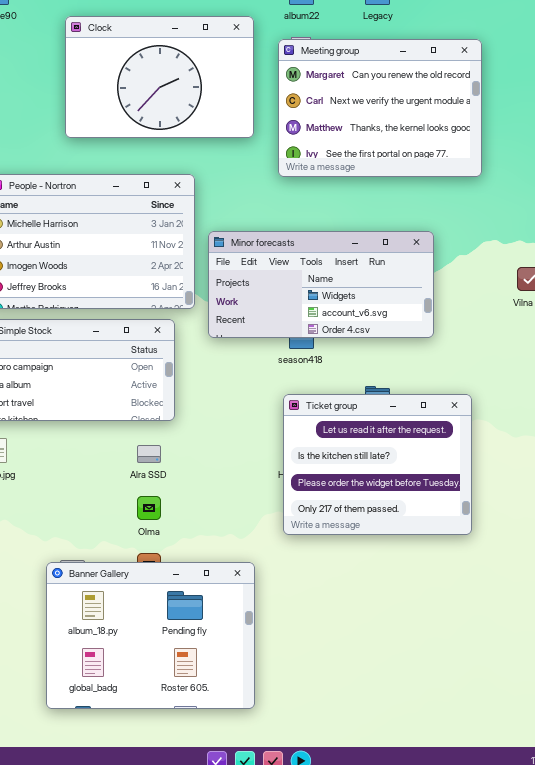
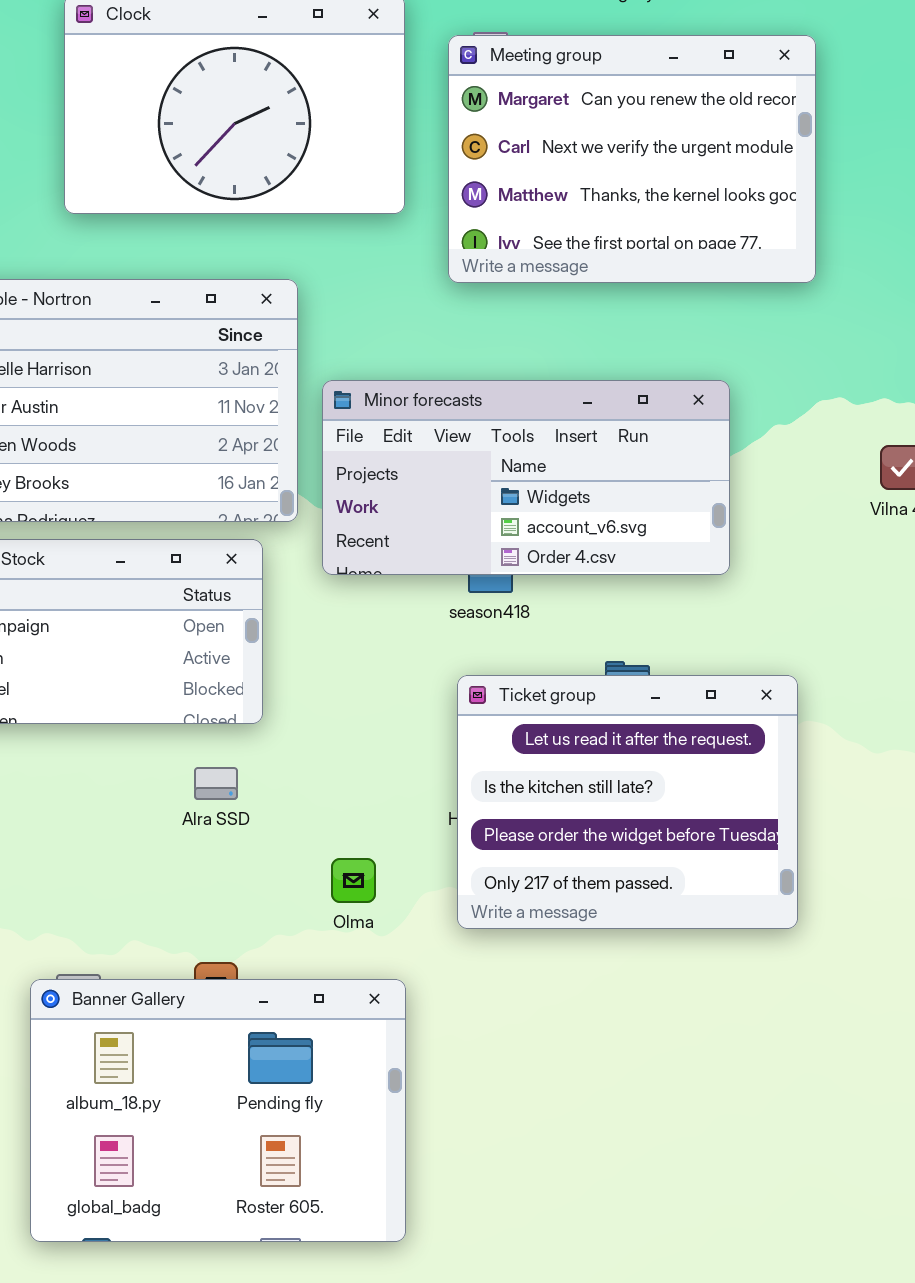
Olma: [137,496,161,520] -> [331,858,376,903], moved

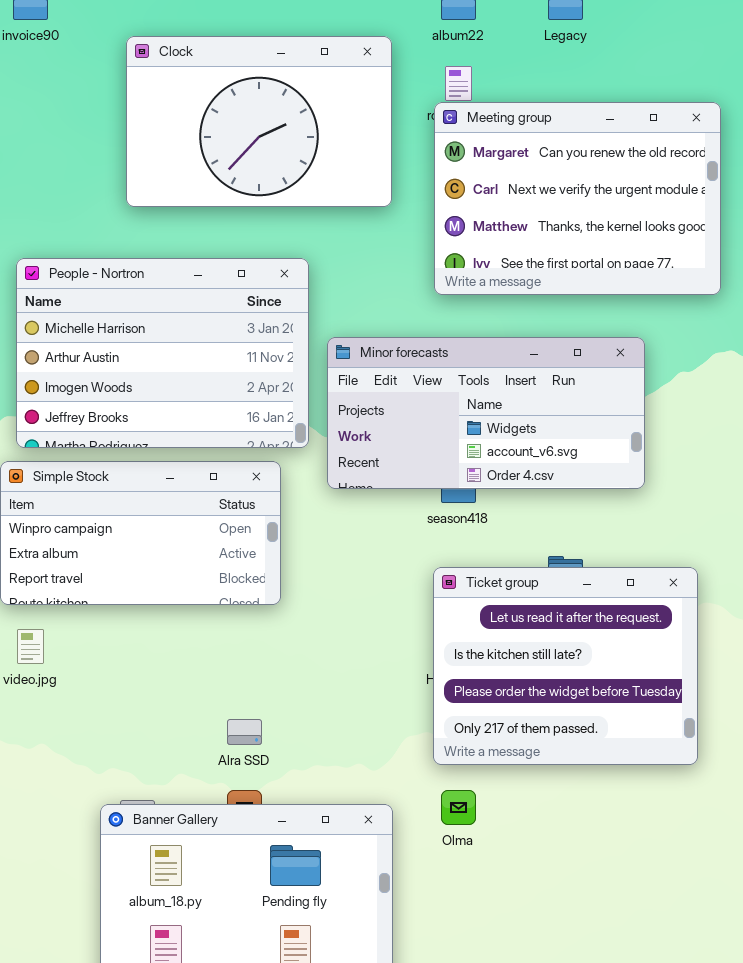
Meeting group: [448,35,816,283] -> [434,102,721,295], moved
Alra SSD: [194,767,238,800] -> [227,719,262,745], moved
Olma: [331,858,376,903] -> [441,790,476,825], moved

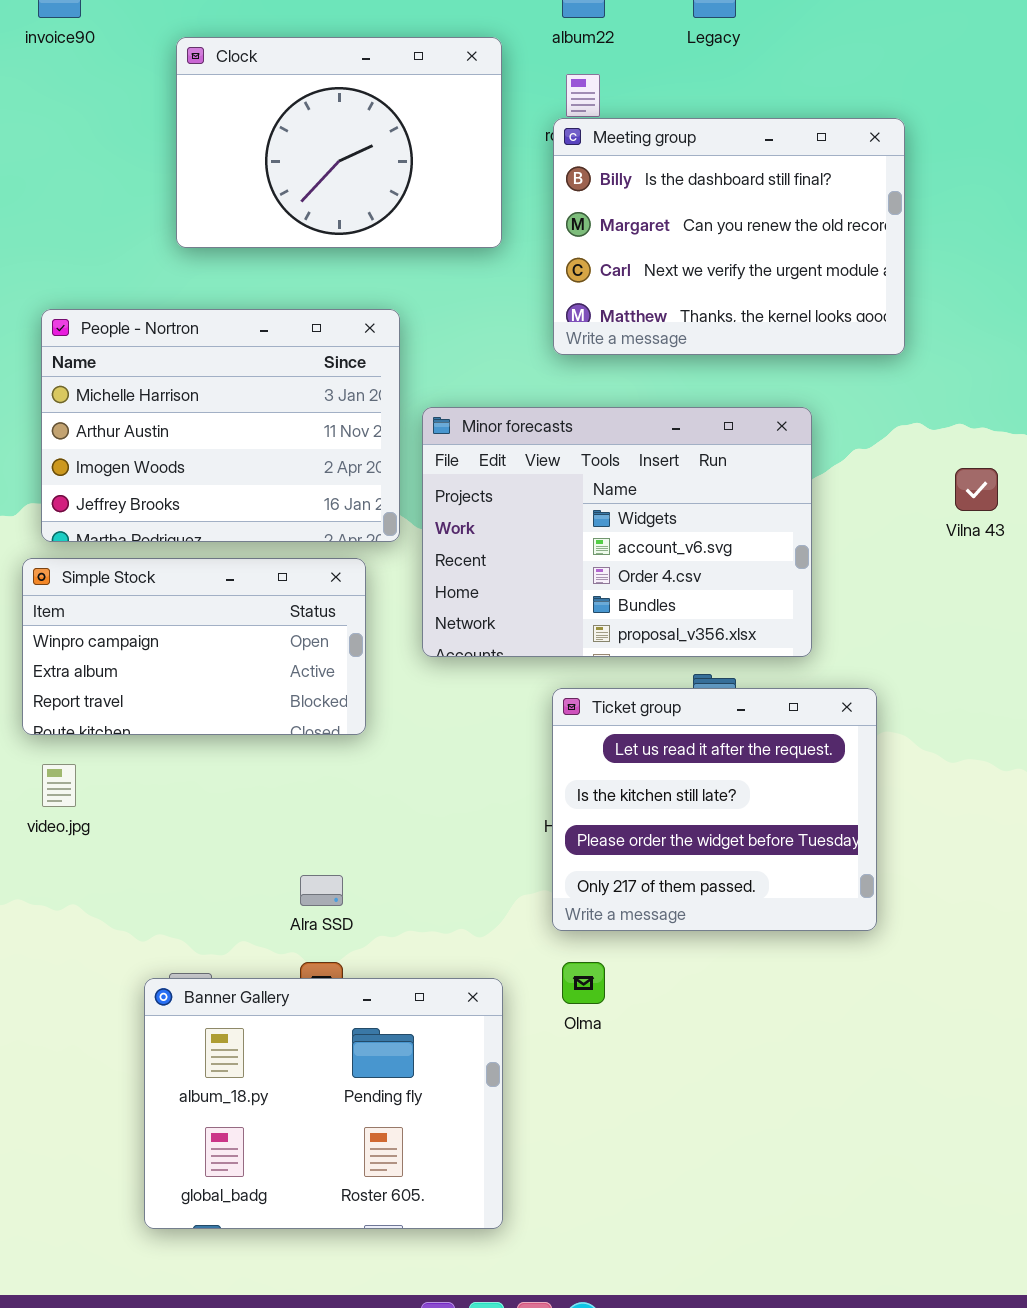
Meeting group: [434,102,721,295] -> [553,118,905,355], scrolled up 1 row
Minor forecasts: [327,337,645,489] -> [422,407,812,657], resized

